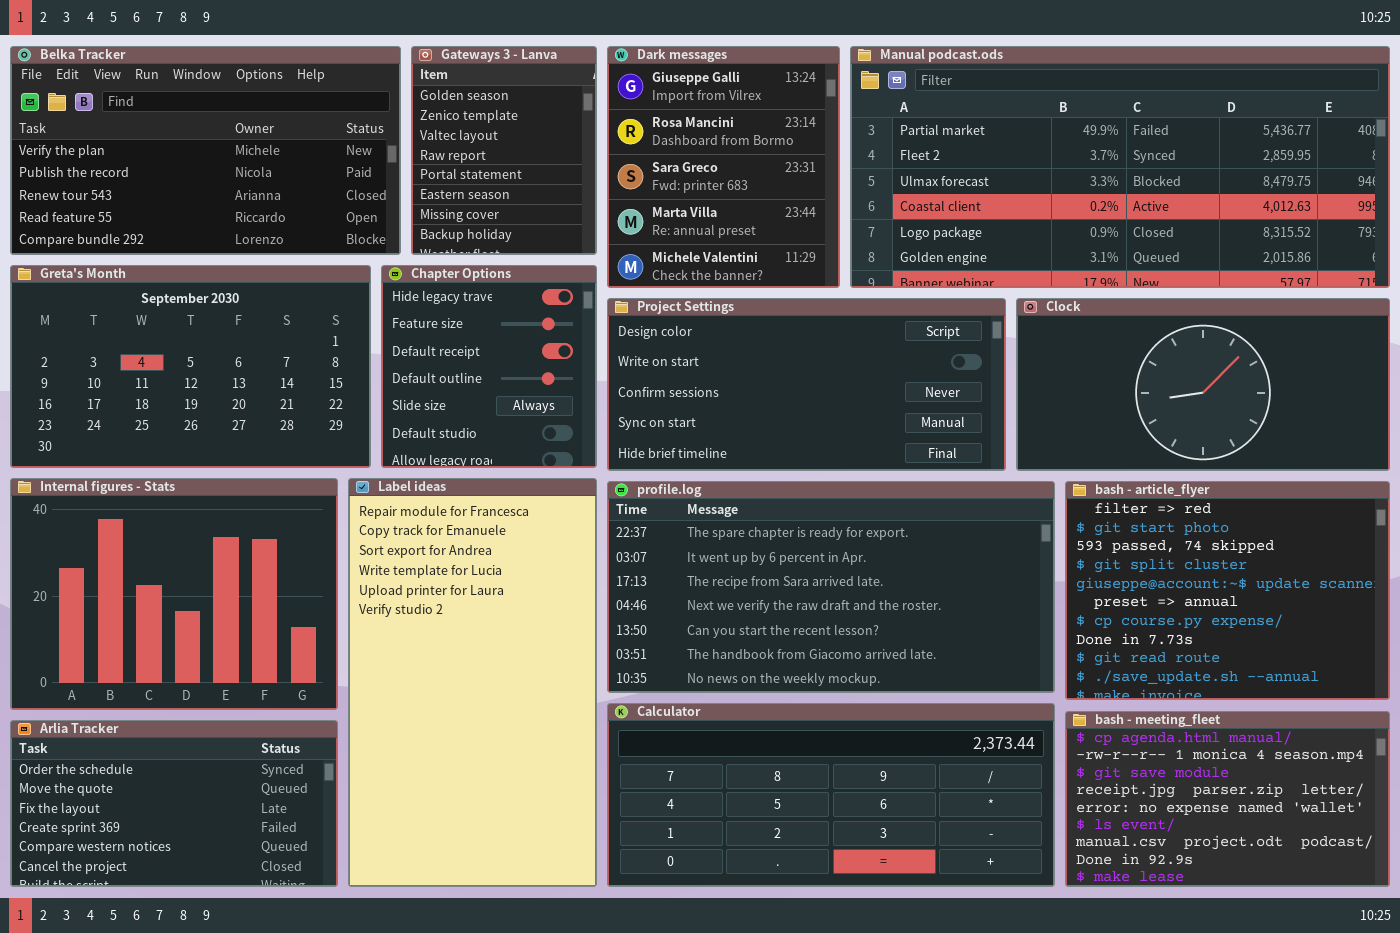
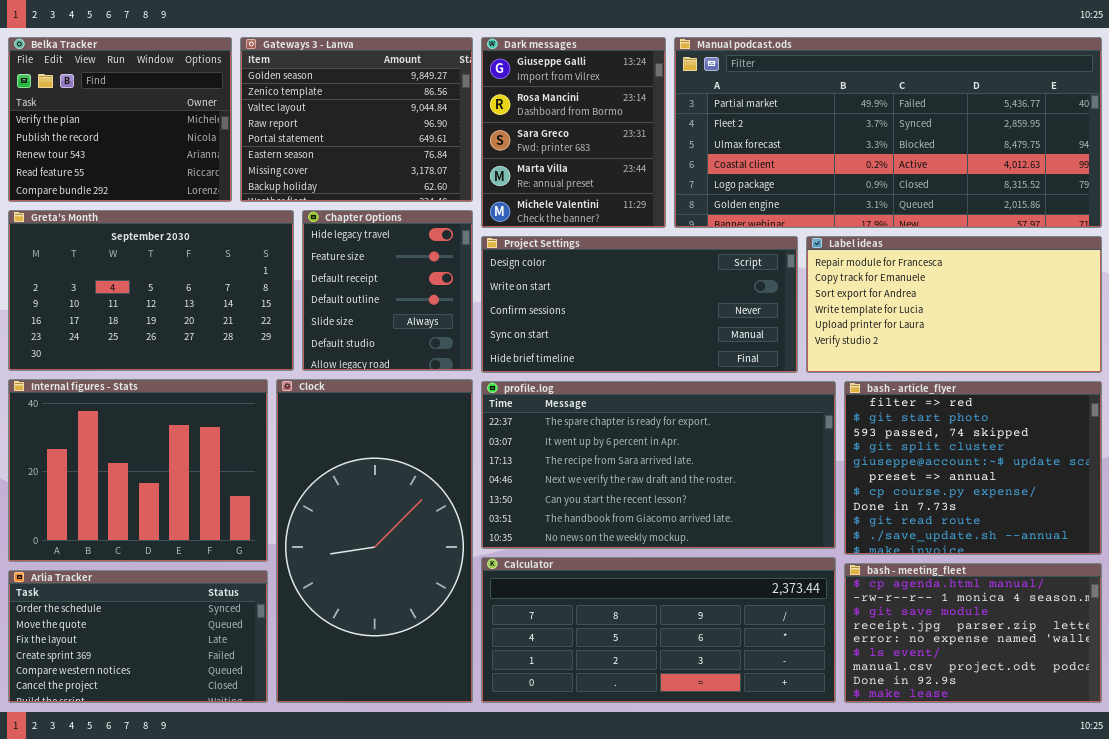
Belka Tracker: [10,46,401,255] -> [8,37,232,202], resized
Gateways 3 - Lanva: [411,46,597,255] -> [240,37,473,202], resized
Clock: [1016,298,1390,471] -> [276,379,473,703], moved, resized
Label ideas: [348,478,597,887] -> [806,236,1102,373], moved, resized

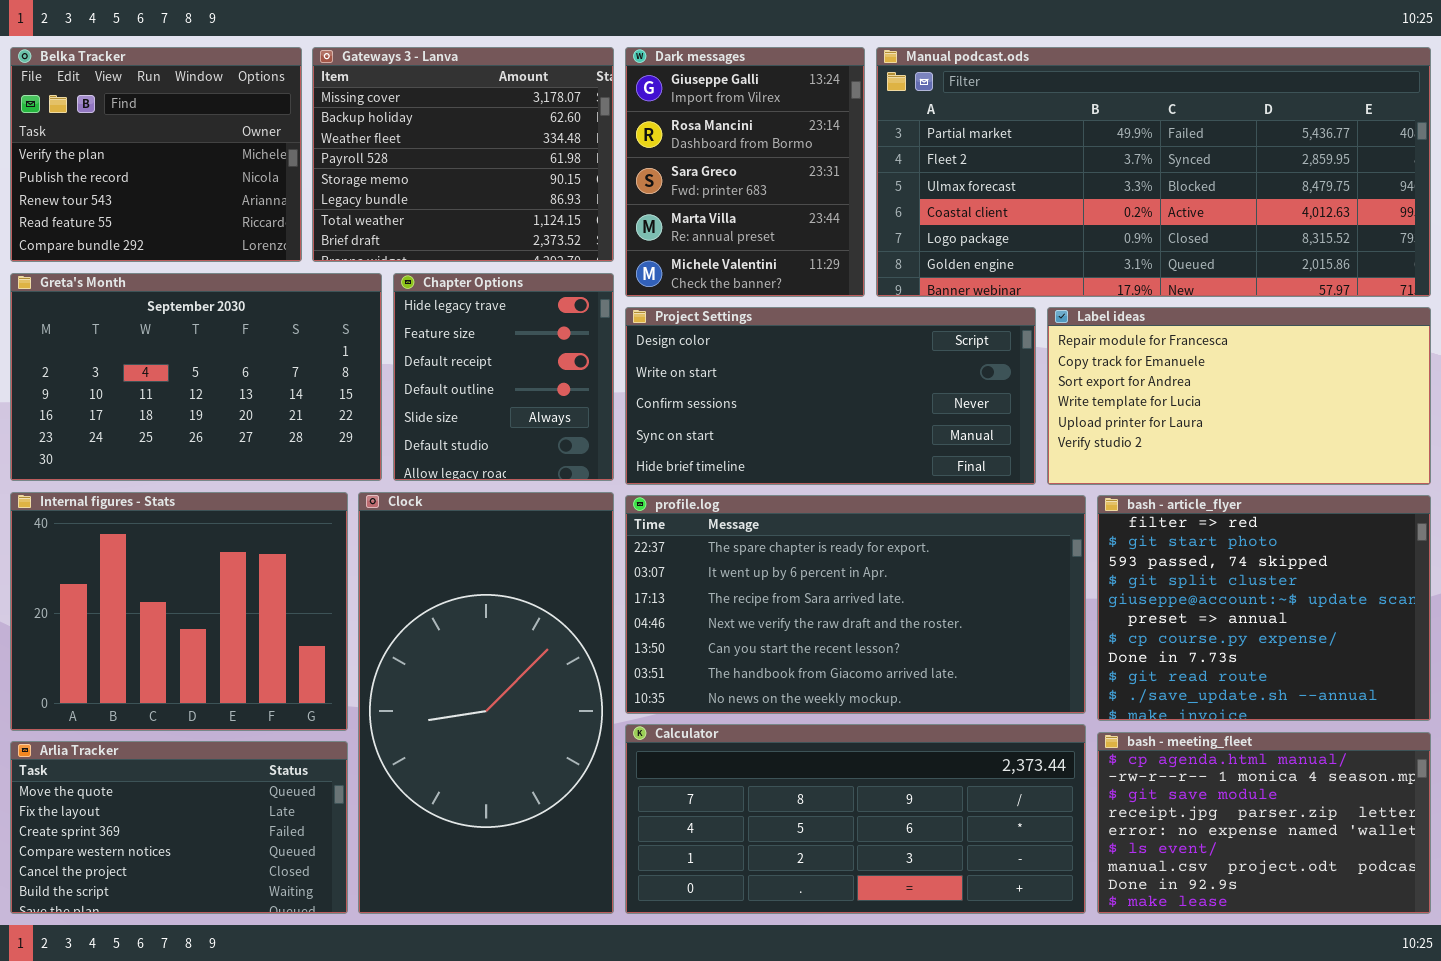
Gateways 3 - Lanva: [240,37,473,202] -> [312,47,614,262], scrolled down 6 rows
Arlia Tracker: [8,570,268,703] -> [10,741,348,914], scrolled down 1 row

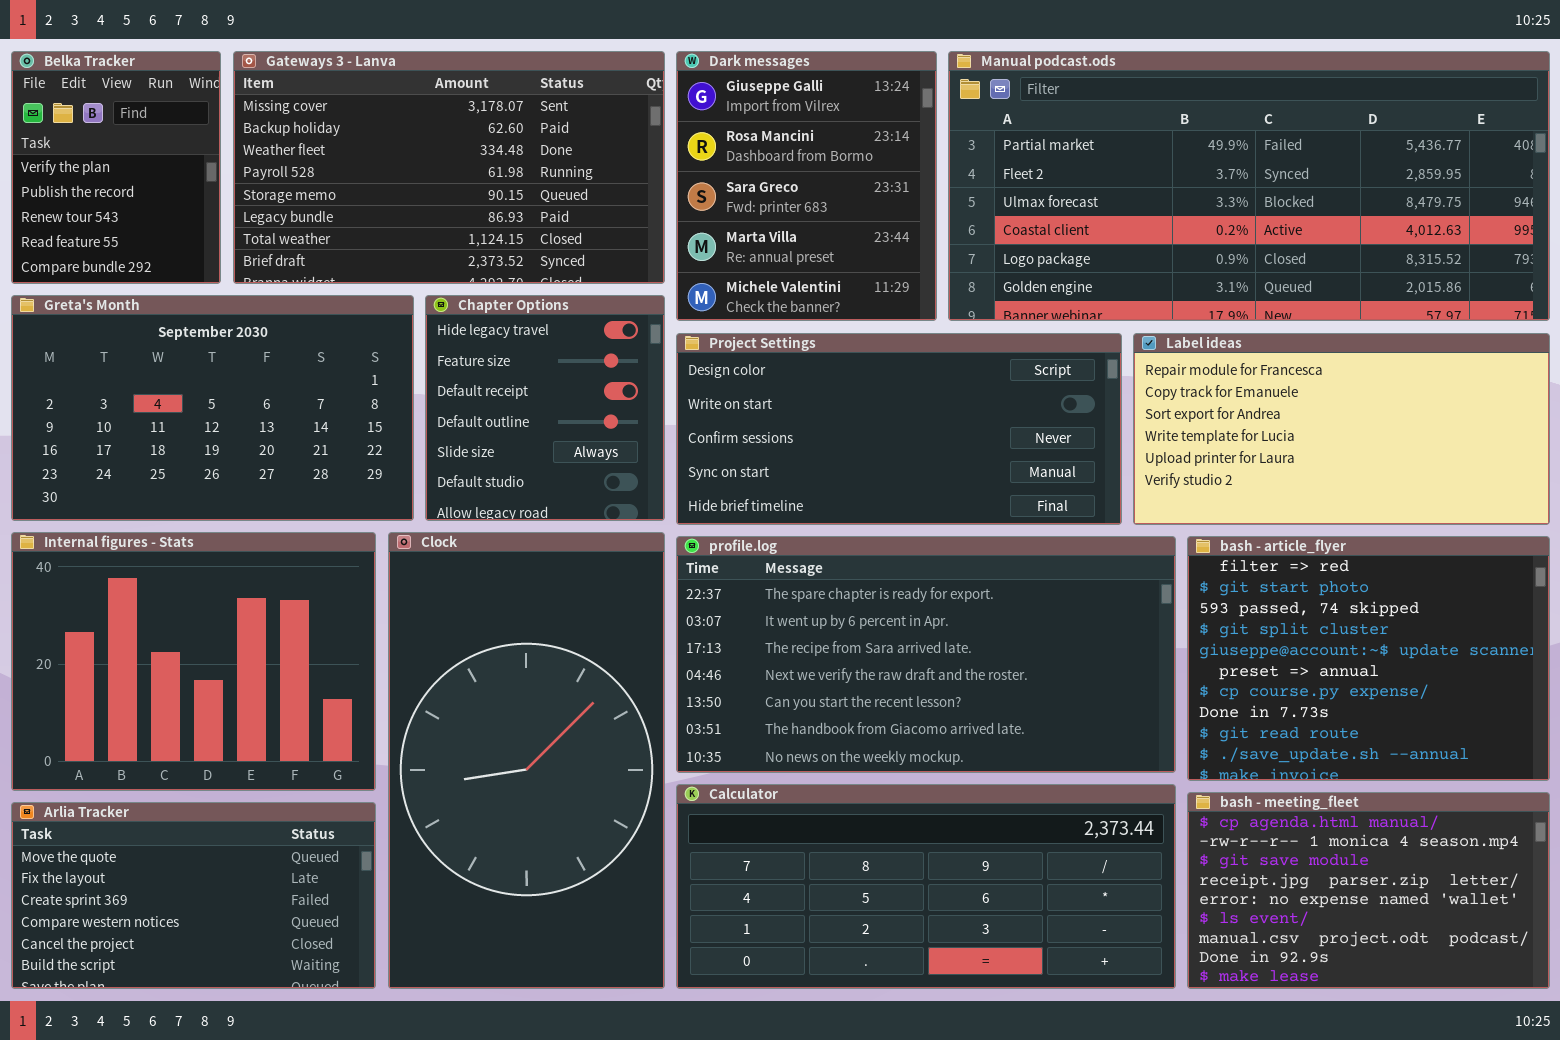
Belka Tracker: [10,47,302,262] -> [11,51,221,284], resized
Gateways 3 - Lanva: [312,47,614,262] -> [233,51,665,284], resized

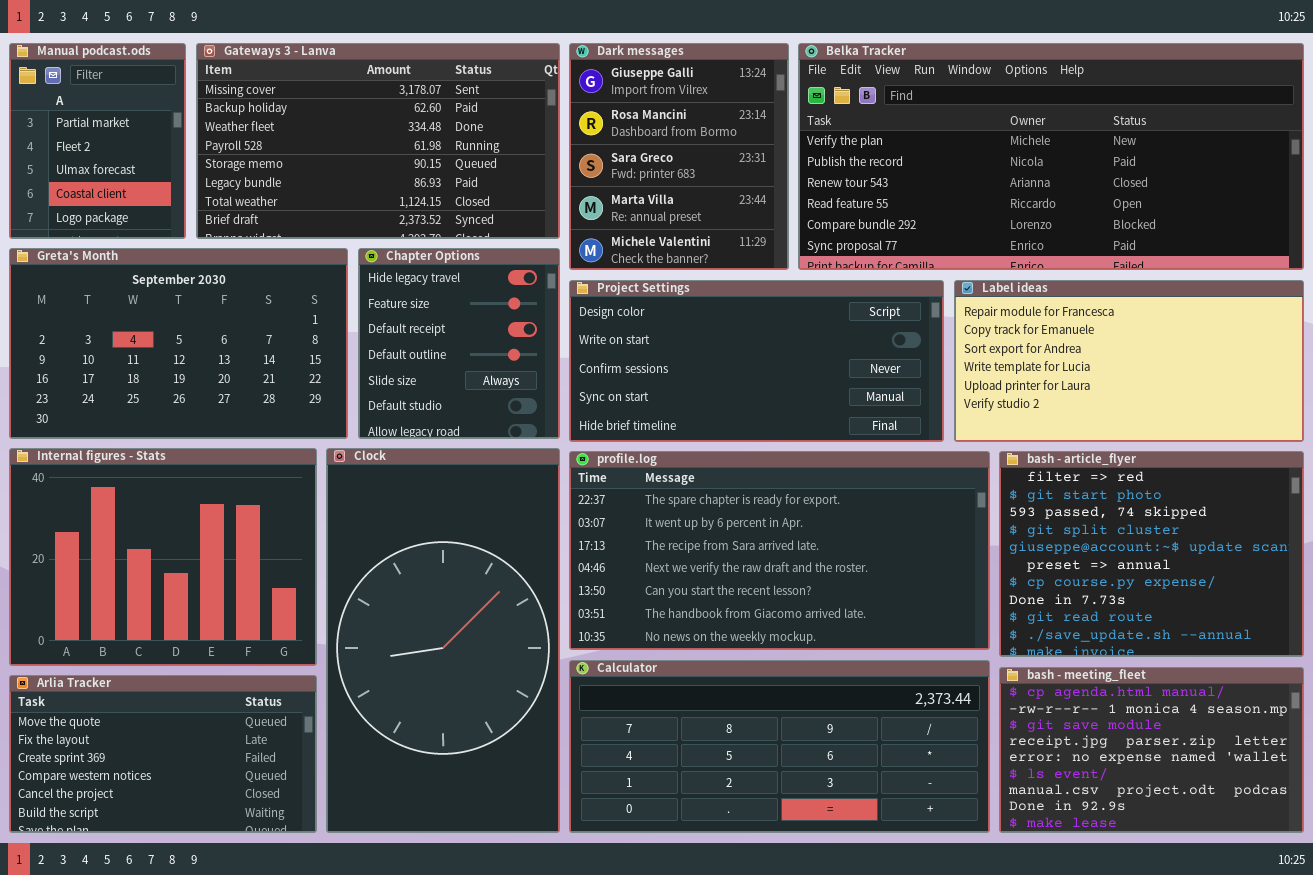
Belka Tracker: [11,51,221,284] -> [798,43,1304,270], moved, resized
Manual podcast.ods: [948,51,1550,321] -> [9,43,186,239], moved, resized

